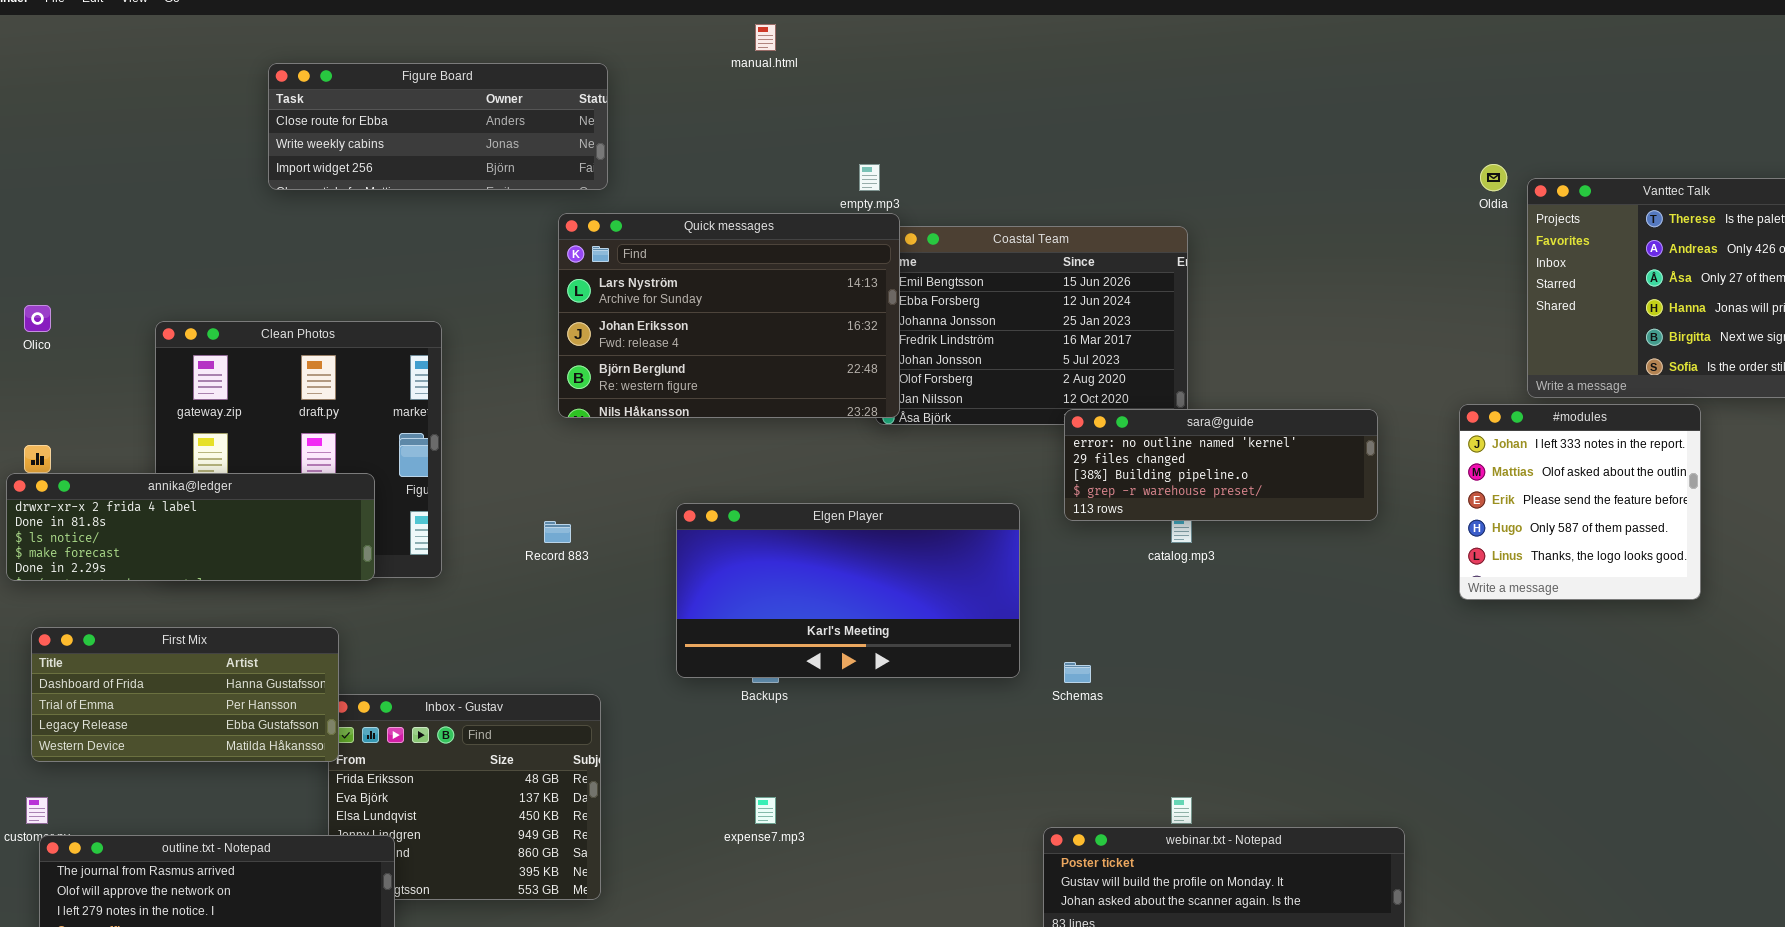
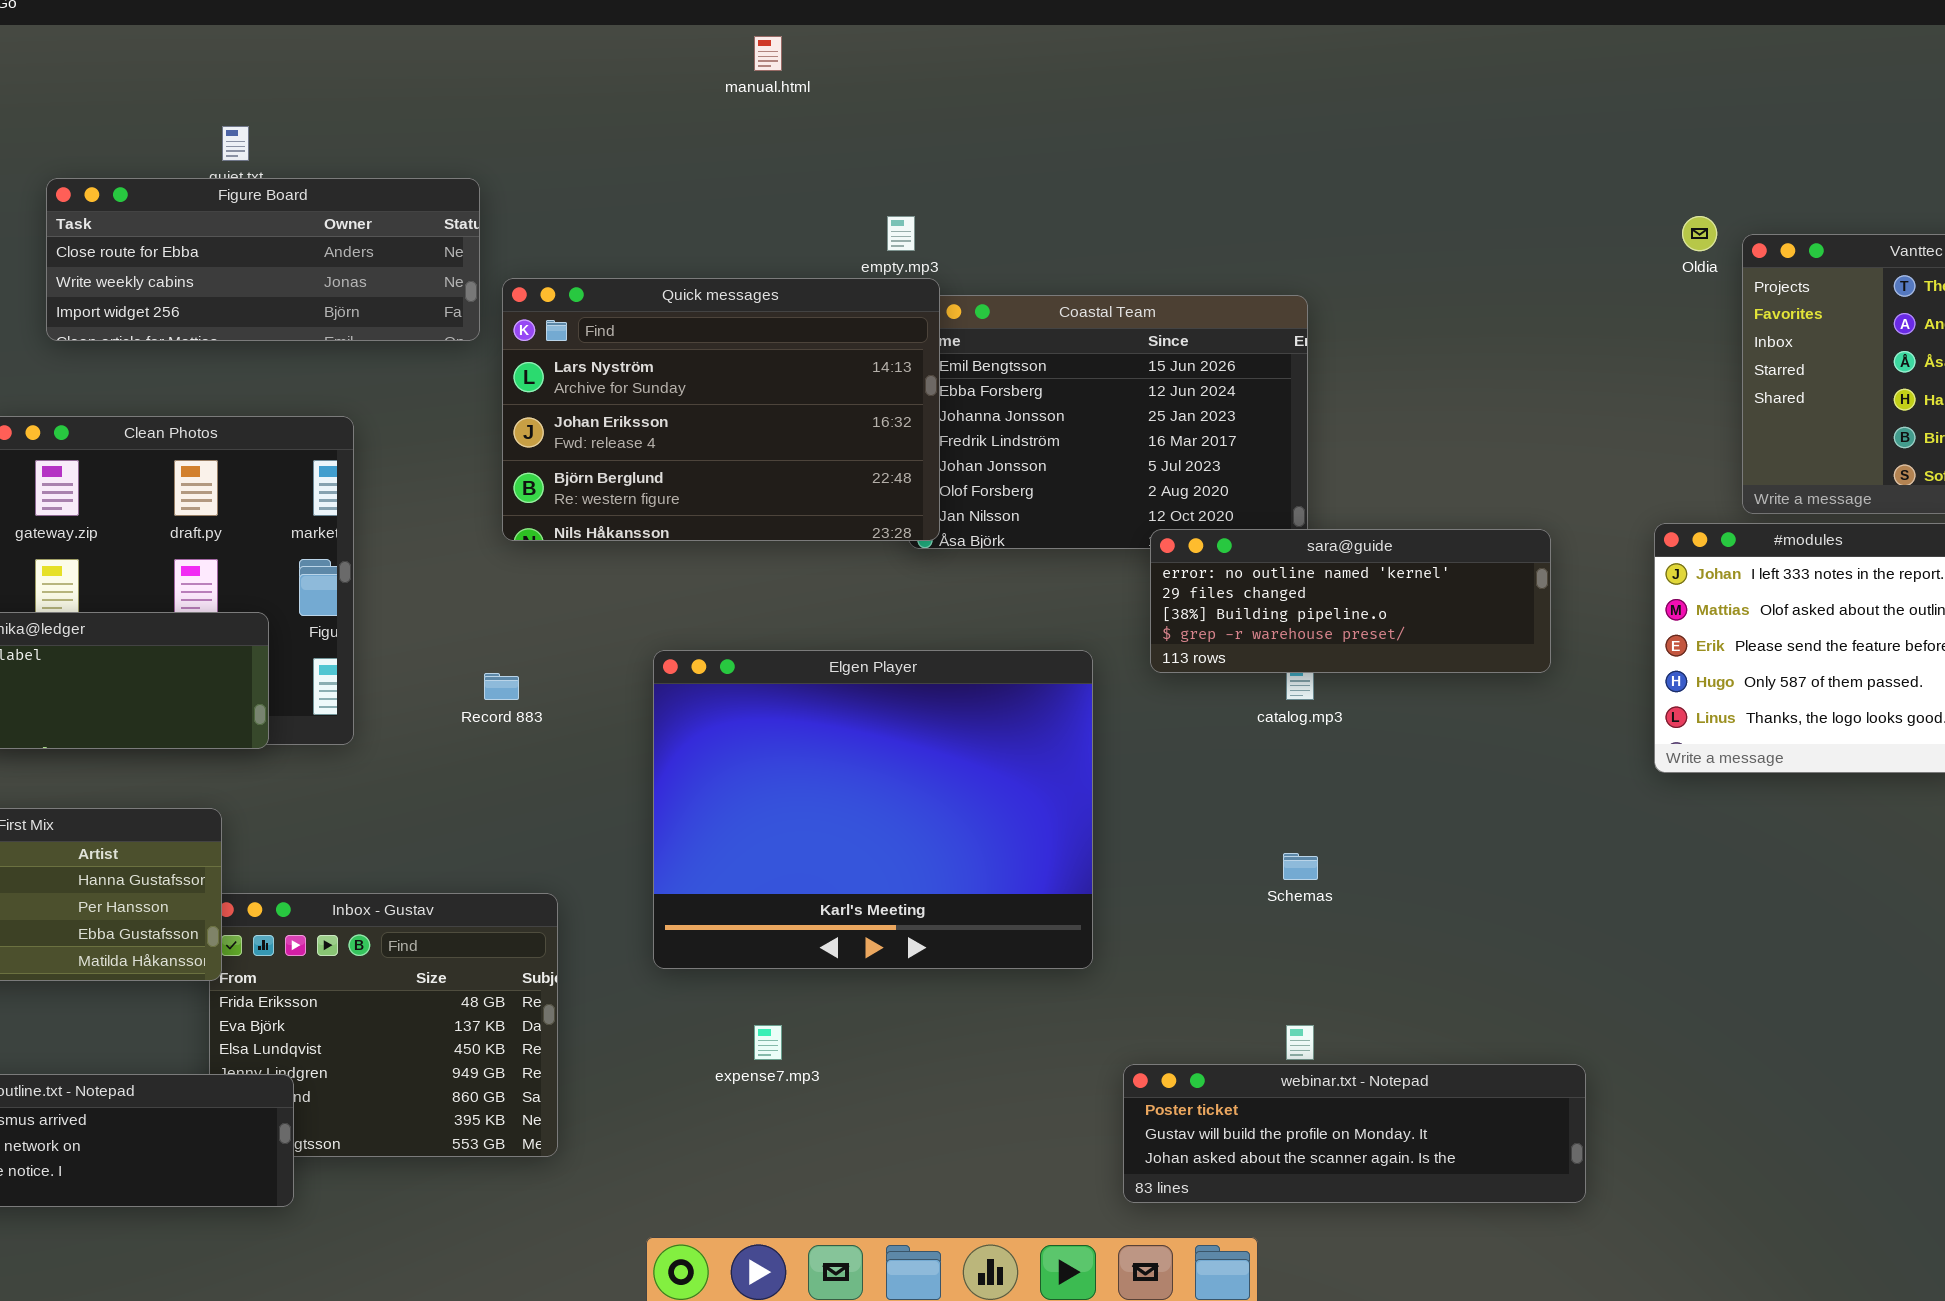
Figure Board: [268,63,608,190] -> [46,178,480,341], moved
Elgen Player: [676,503,1020,678] -> [653,650,1093,969], resized
Schemas: [1064,662,1091,683] -> [1283,853,1318,880], moved

